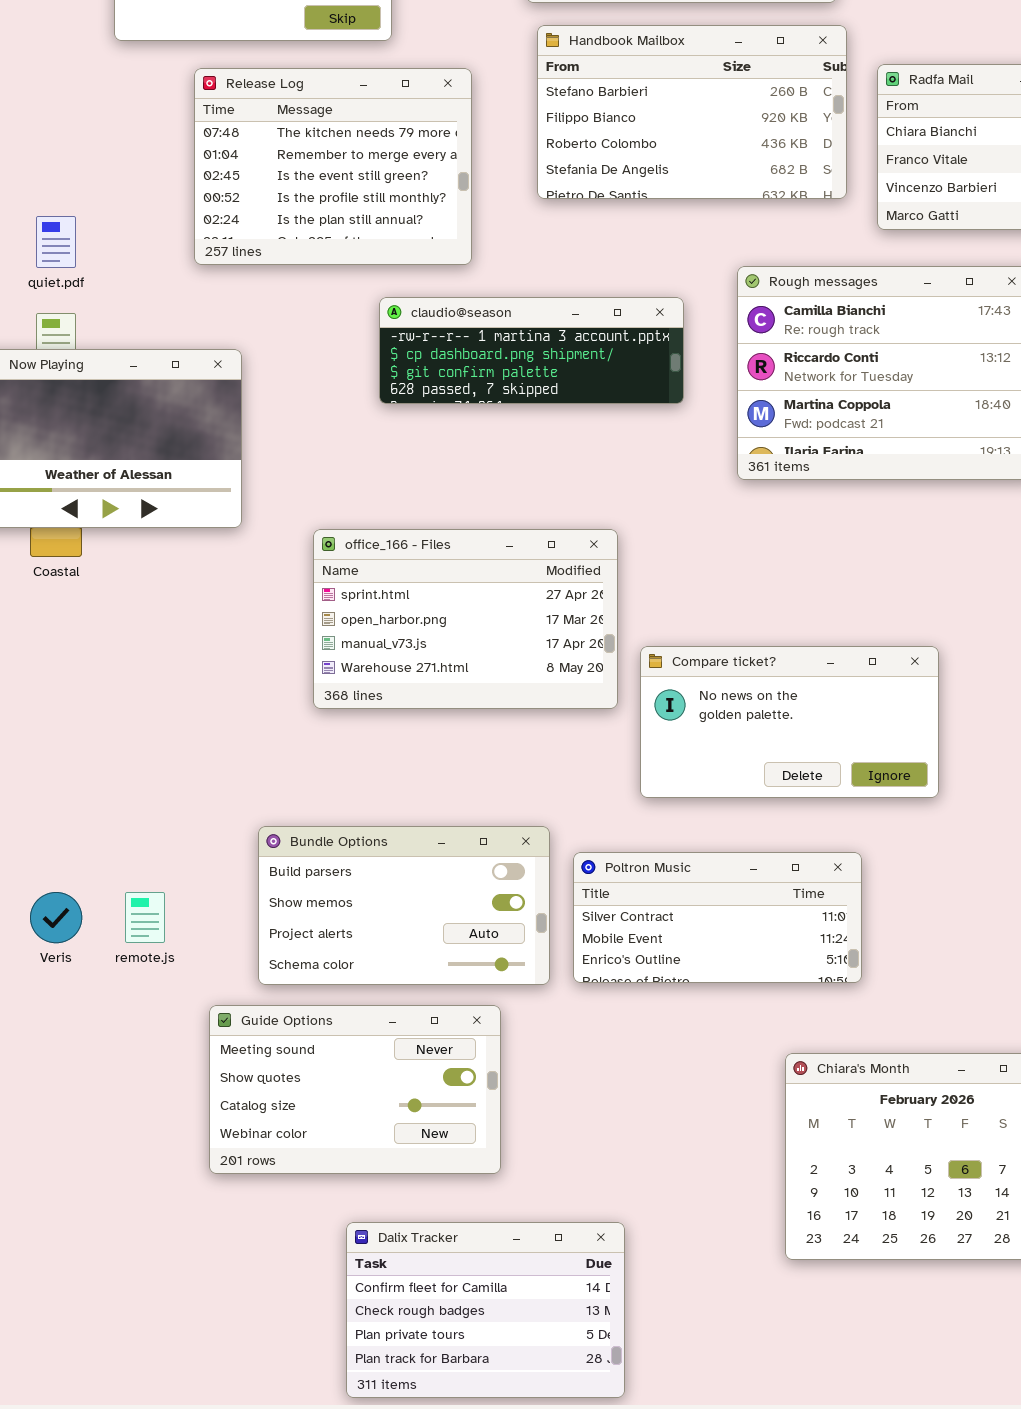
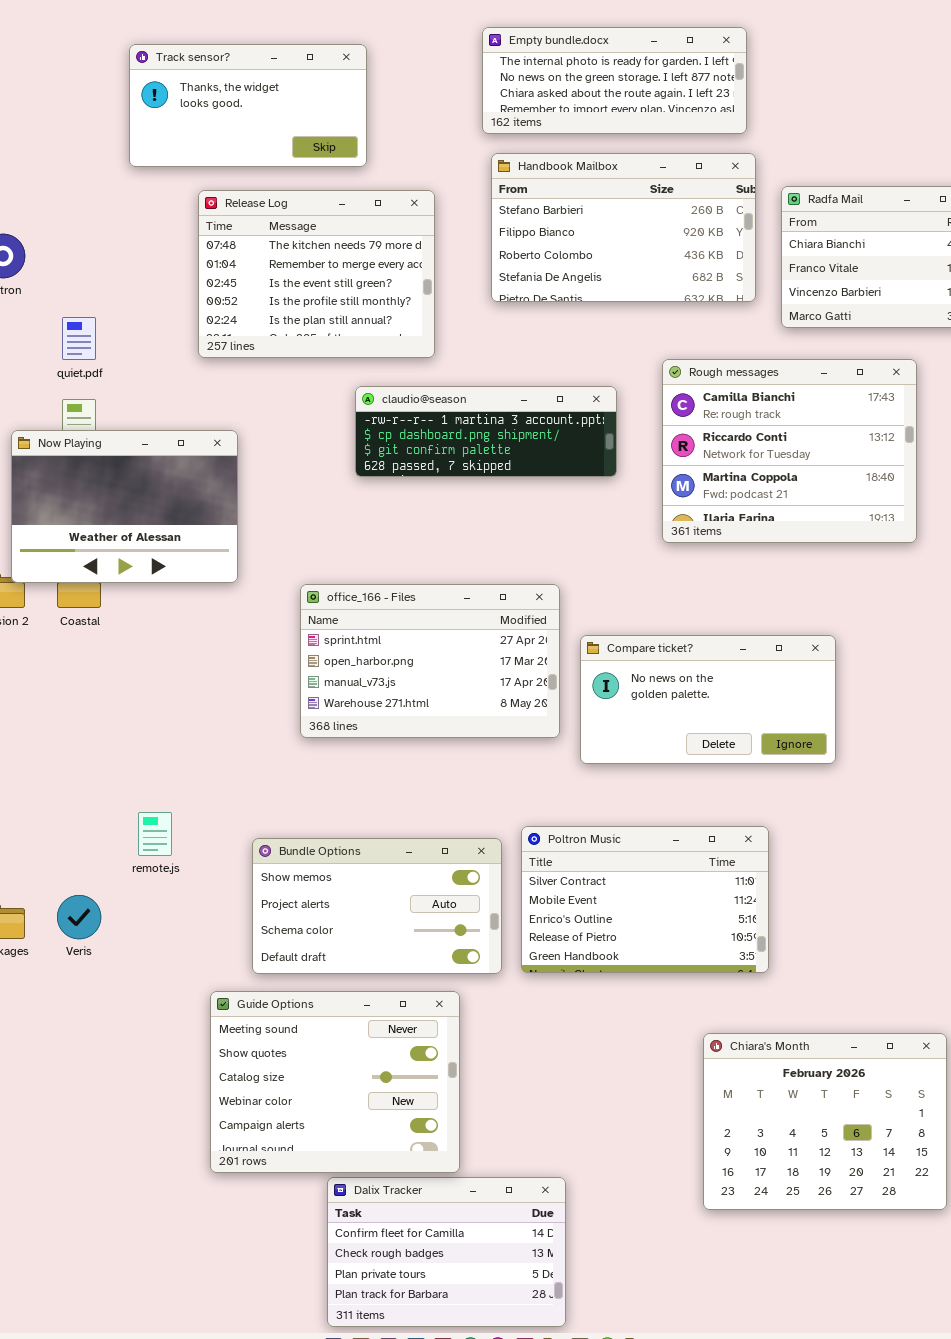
Compare ticket?: [640,646,939,798] -> [580,635,836,764], moved
Bundle Options: [258,826,550,985] -> [252,838,502,974], scrolled down 1 row
Poltron Music: [573,852,862,983] -> [521,826,769,973], resized
remote.js: [125,892,165,943] -> [138,812,172,856], moved
Guide Options: [209,1005,501,1174] -> [210,991,460,1173], resized

